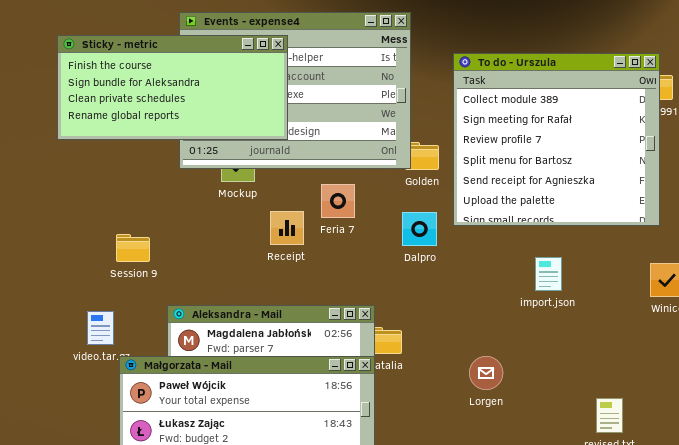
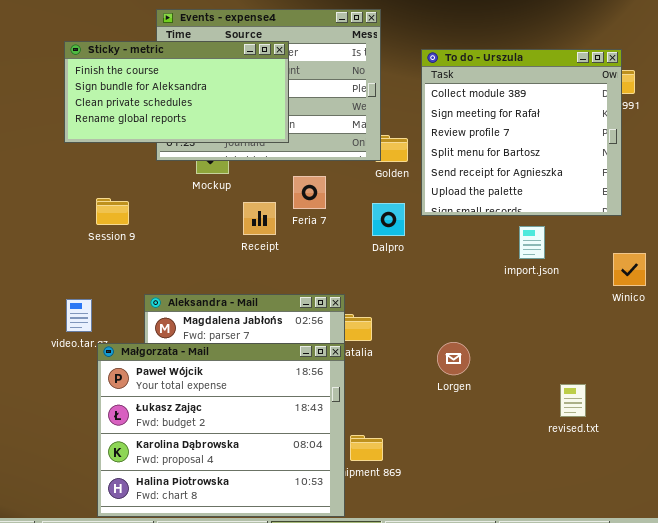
Sticky - metric: [57,35,288,140] -> [64,41,289,143], moved
Session 9: [116,234,150,262] -> [96,198,129,225], moved
import.json: [535,257,562,291] -> [519,226,545,259], moved

